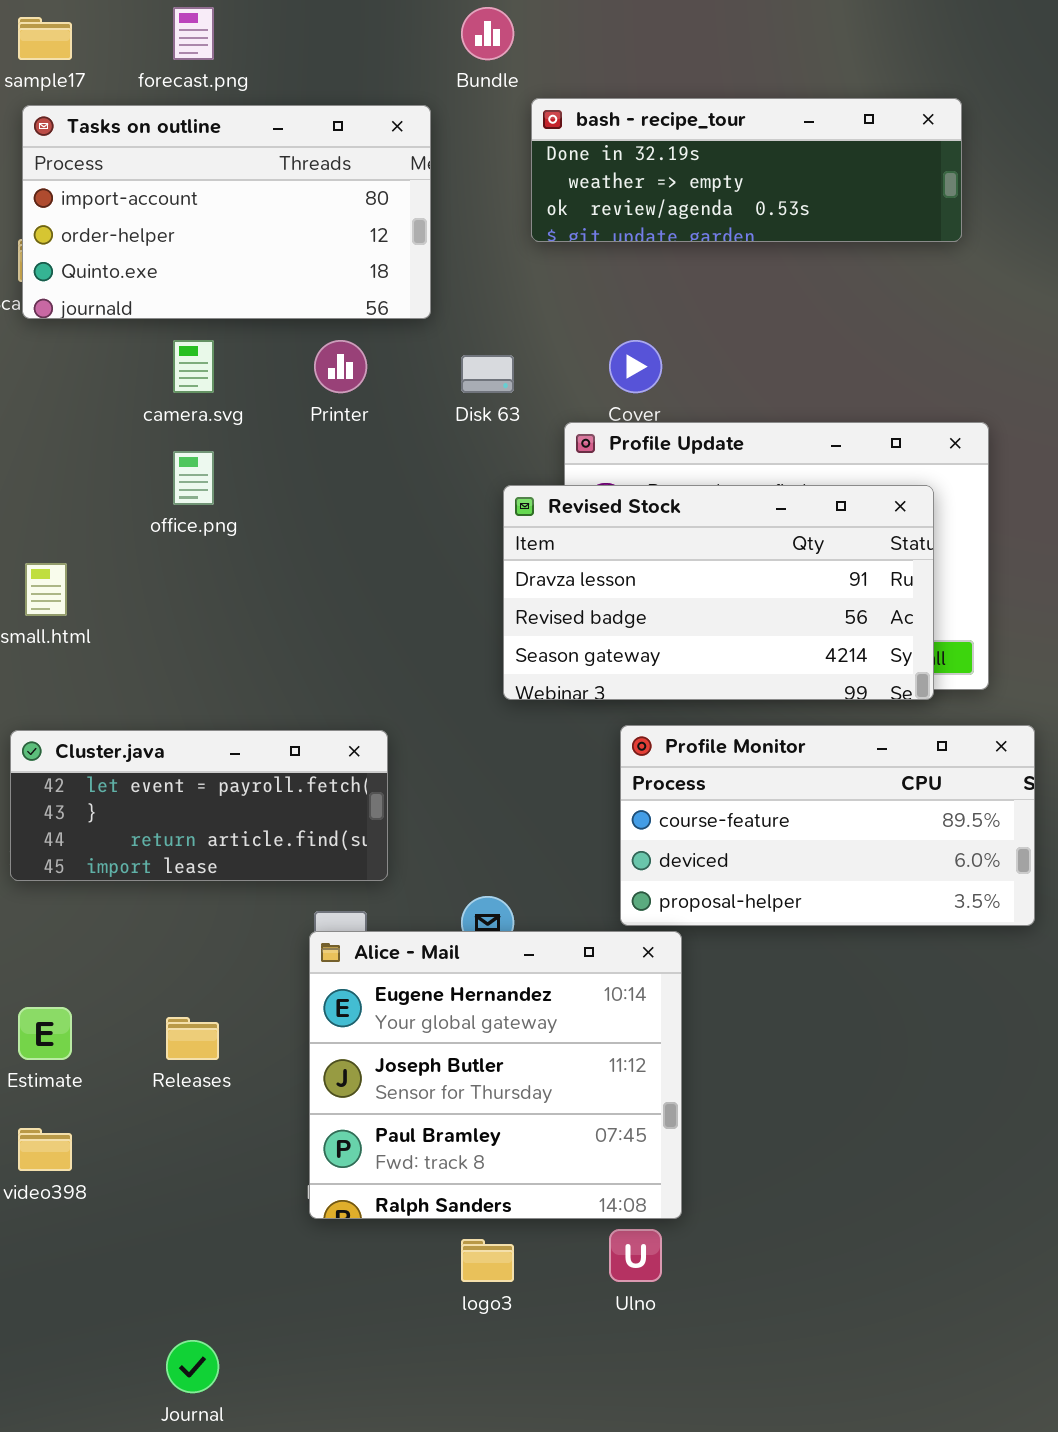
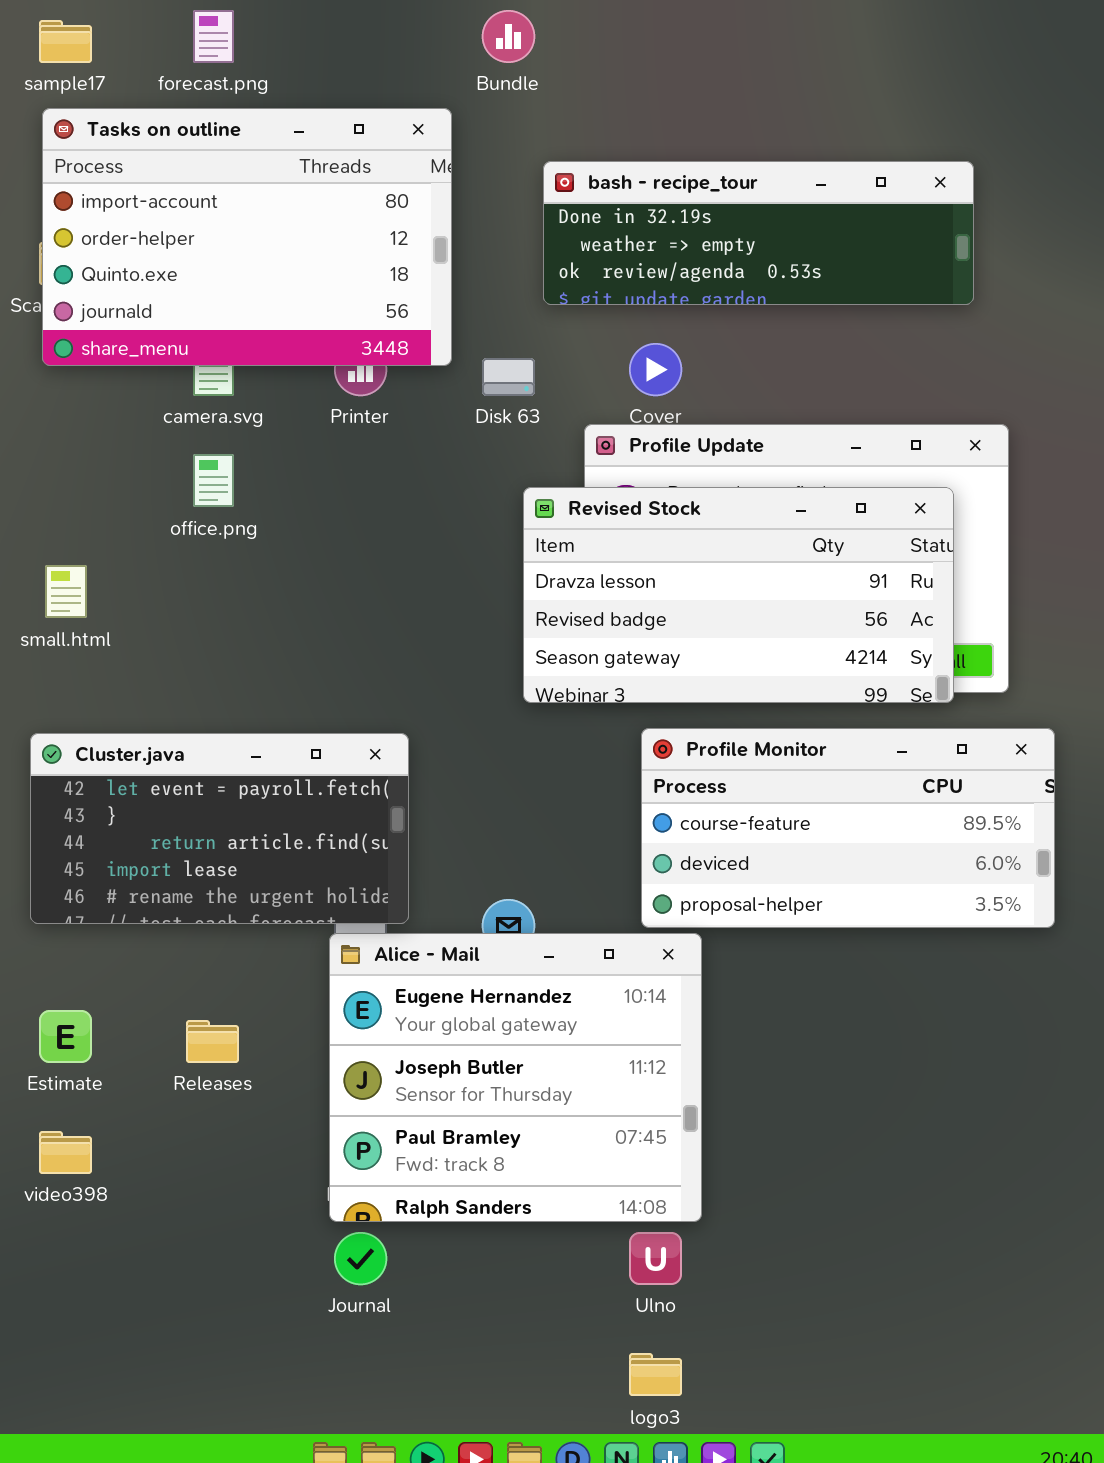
bash - recipe_tour: [531,98,962,242] -> [543,161,974,305], moved
Tasks on outline: [22,105,431,319] -> [42,108,452,366], resized
Cluster.java: [10,730,388,881] -> [30,733,409,924], resized
logo3: [461,1239,514,1282] -> [629,1353,682,1396], moved
Journal: [166,1340,219,1393] -> [334,1232,387,1285], moved

